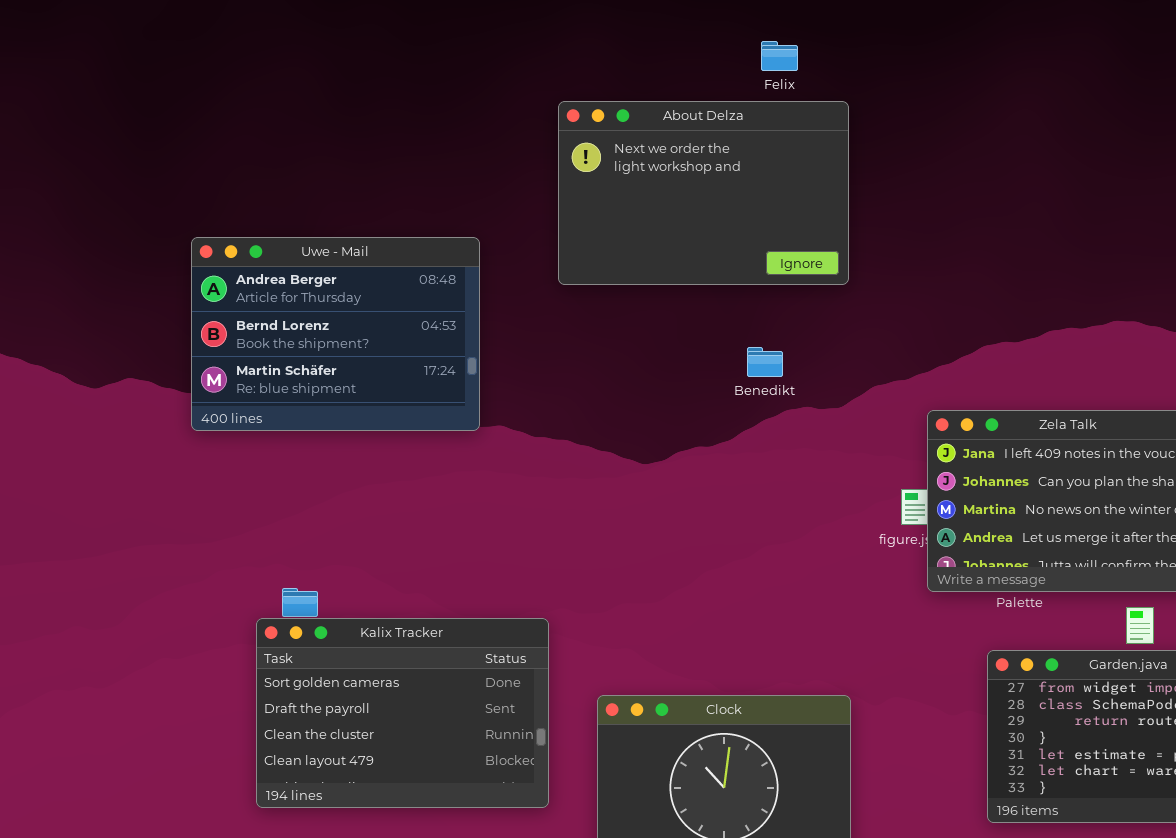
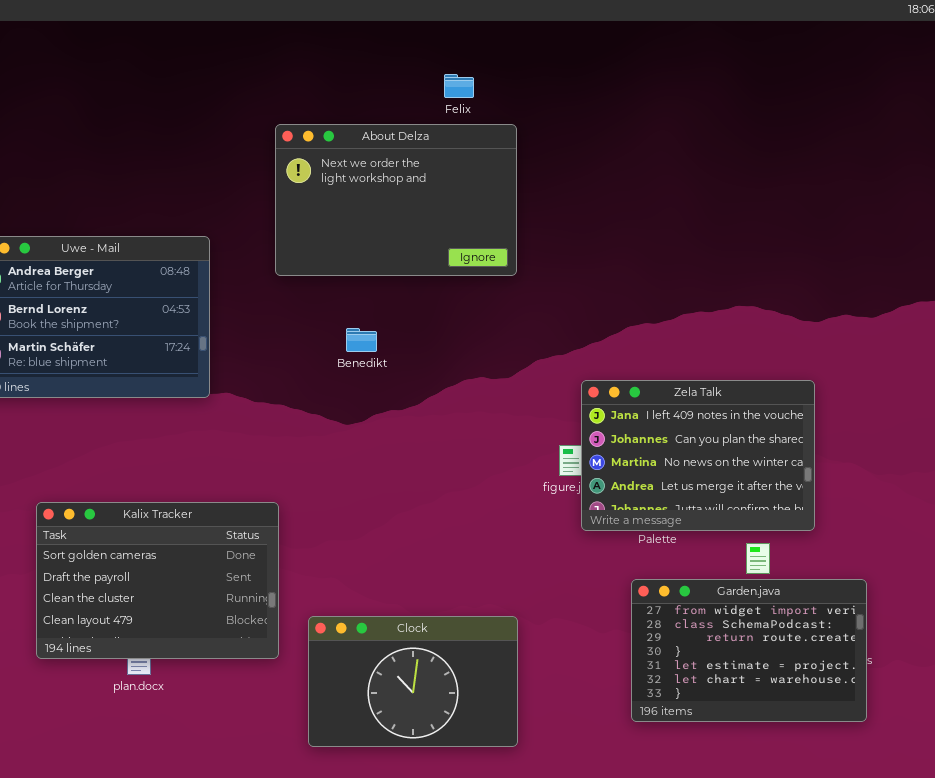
Benedikt: [747,347,783,377] -> [346,328,377,352], moved
Kalix Tracker: [256,618,549,808] -> [36,502,279,659], moved

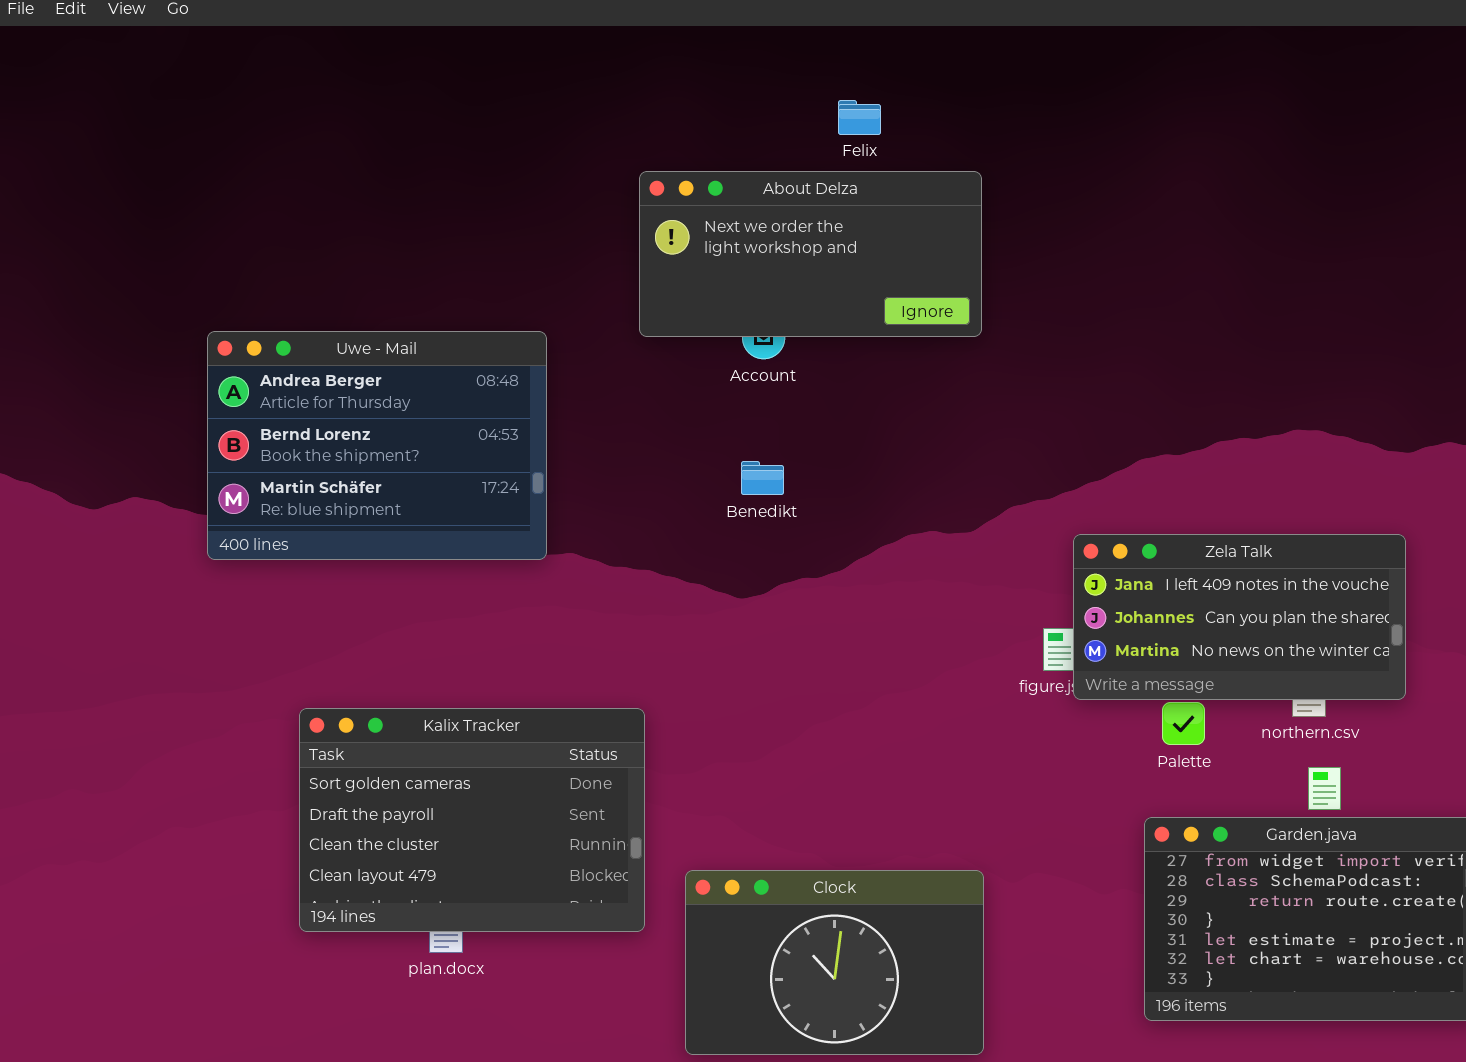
Felix: [444,74,474,98] -> [838,100,881,135], moved
About Delza: [275,124,517,276] -> [639,171,982,337], resized
Zela Talk: [581,380,815,531] -> [1073,534,1406,700], resized

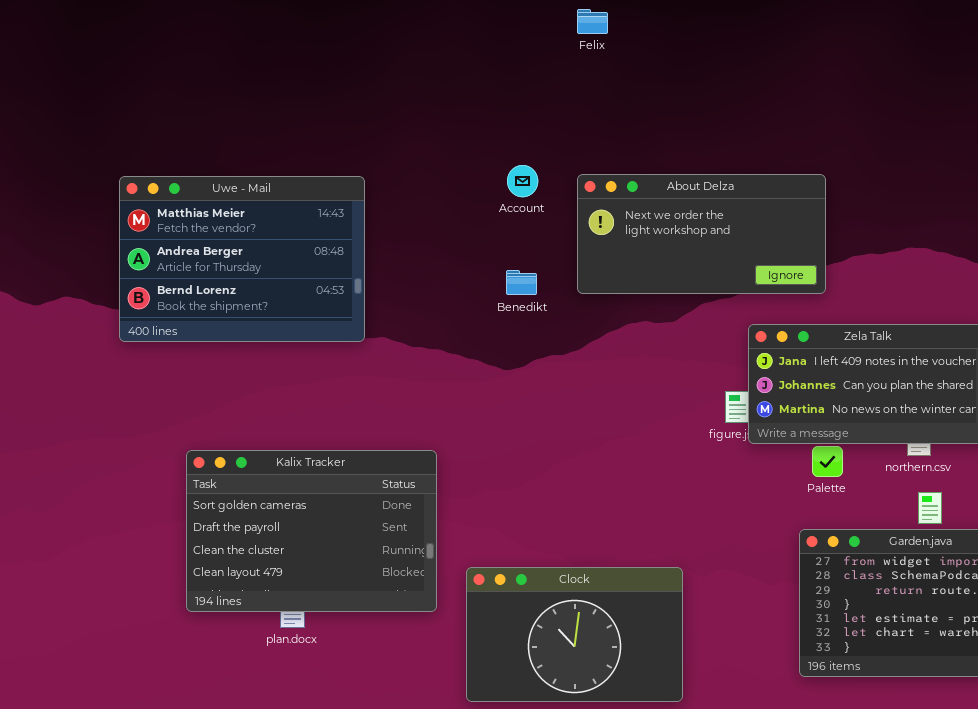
About Delza: [639,171,982,337] -> [577,174,826,294], moved
Uwe - Mail: [207,331,547,560] -> [119,176,365,342], scrolled up 1 row

